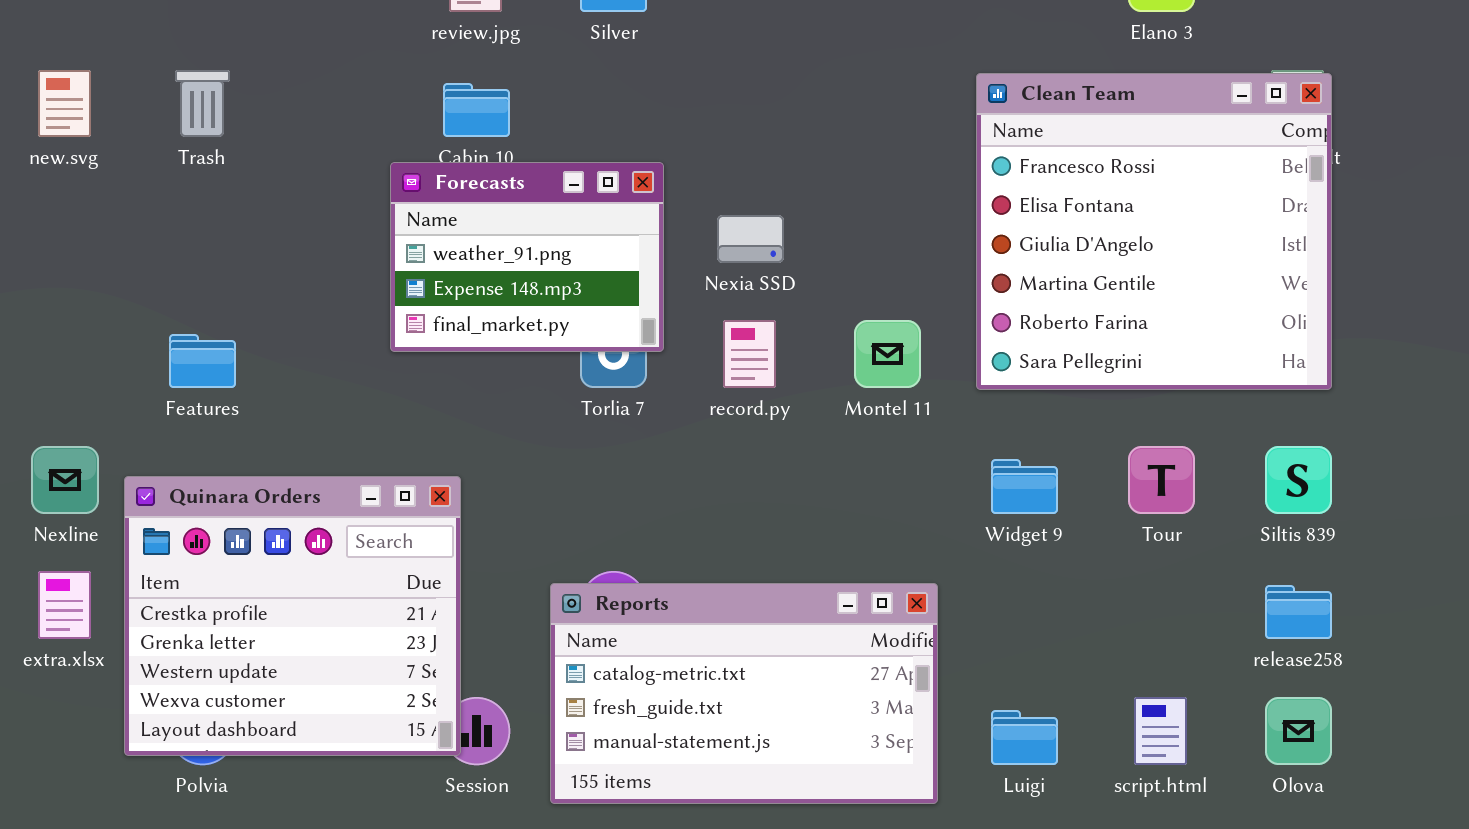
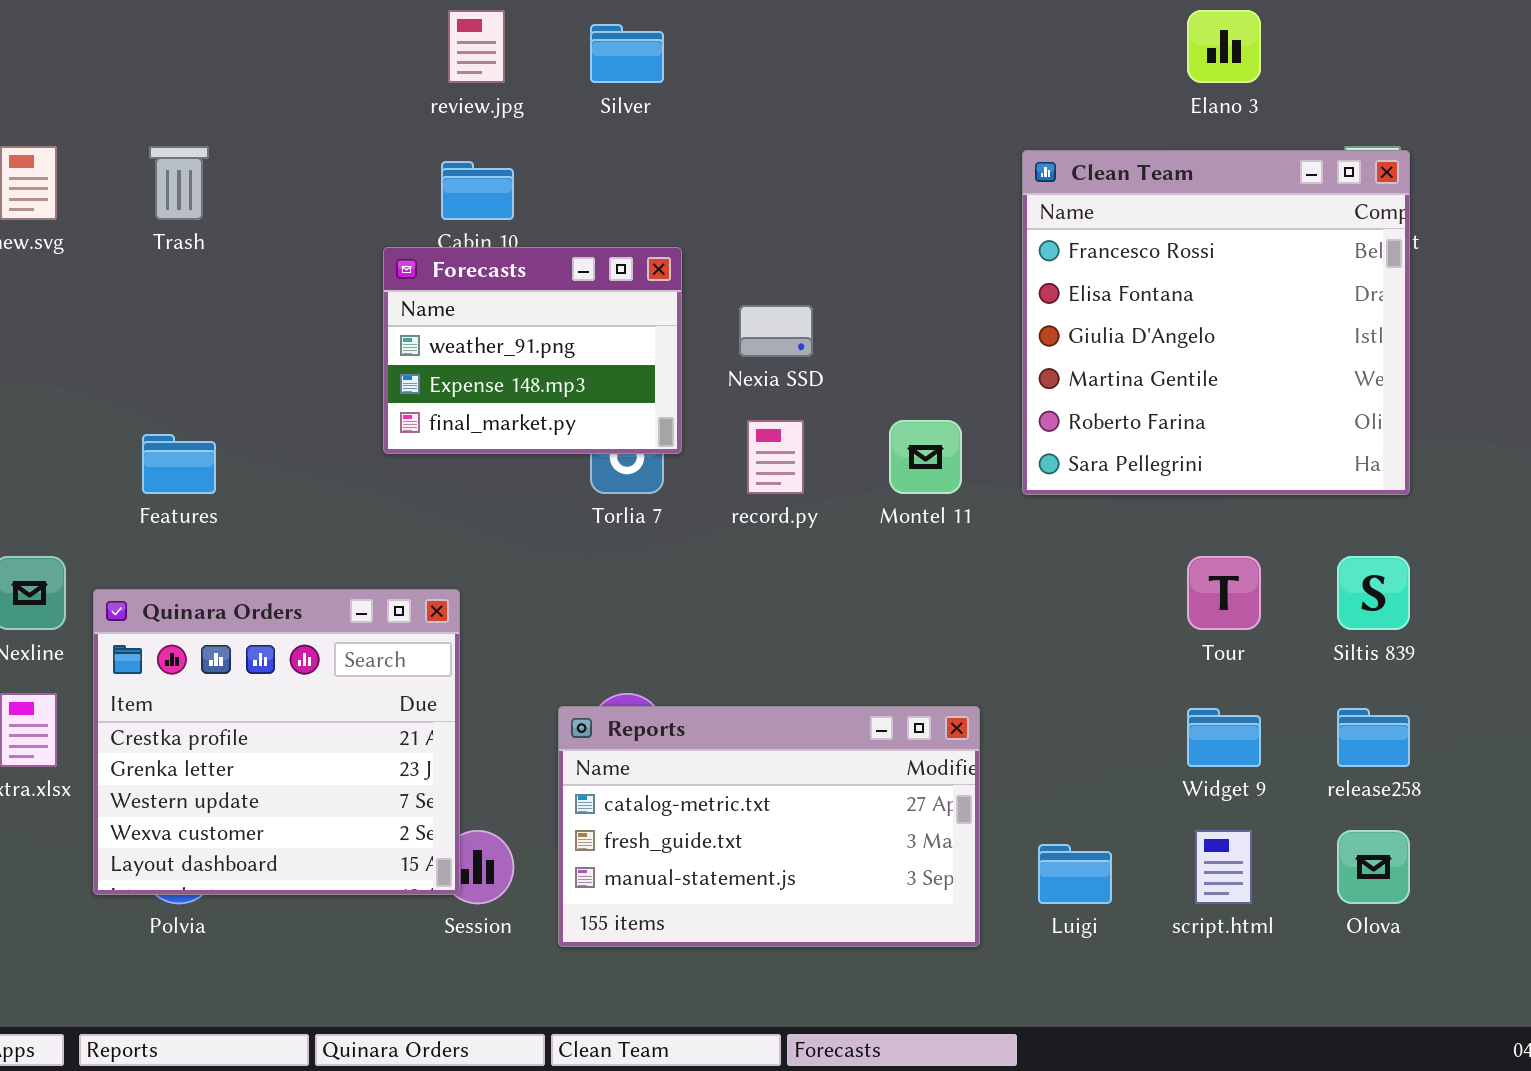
Widget 9: [991,459,1058,514] -> [1187,708,1261,767], moved

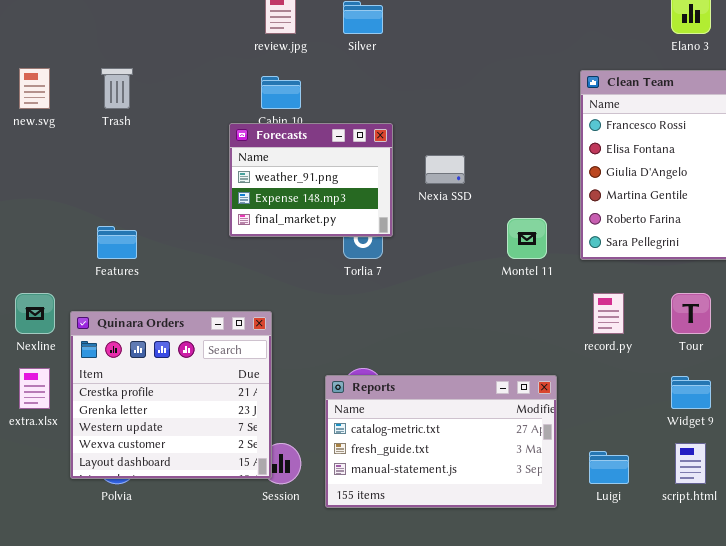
record.py: [747,420,804,494] -> [593,293,624,334], moved

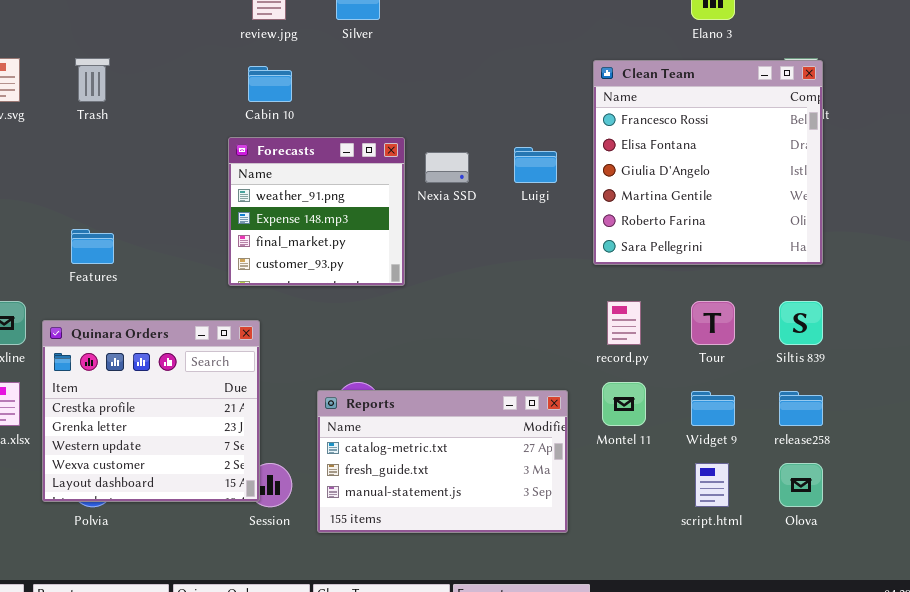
Forecasts: [229,123,393,237] -> [228,137,405,286], moved, resized
Montel 11: [507,218,547,259] -> [602,382,646,426], moved
Luigi: [589,451,629,484] -> [514,147,557,183], moved

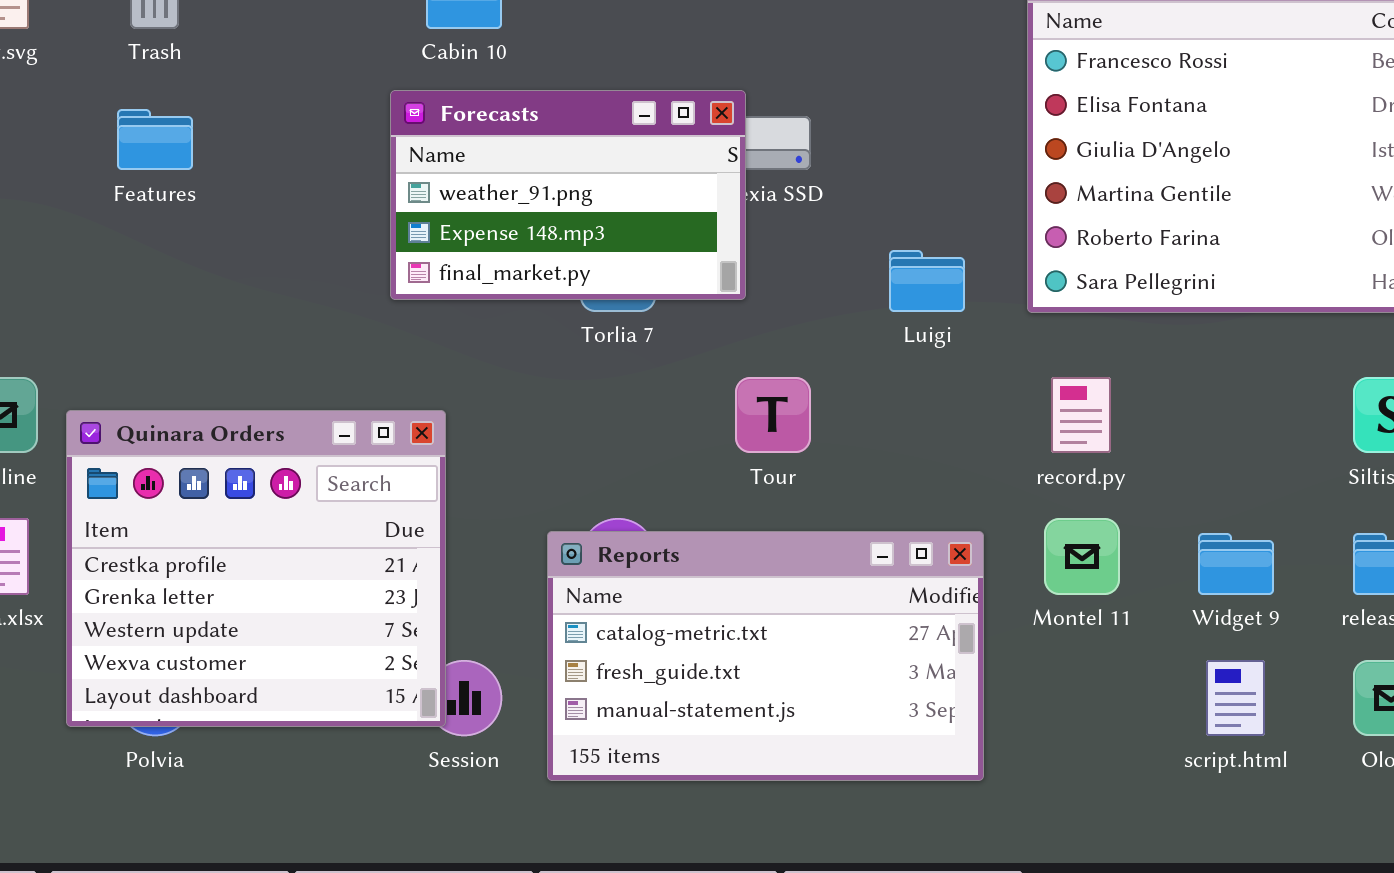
Forecasts: [228,137,405,286] -> [390,90,746,300], resized
Luigi: [514,147,557,183] -> [889,250,965,312], moved
Features: [71,229,114,264] -> [117,109,193,170], moved
Tour: [691,301,735,345] -> [735,377,811,453], moved

